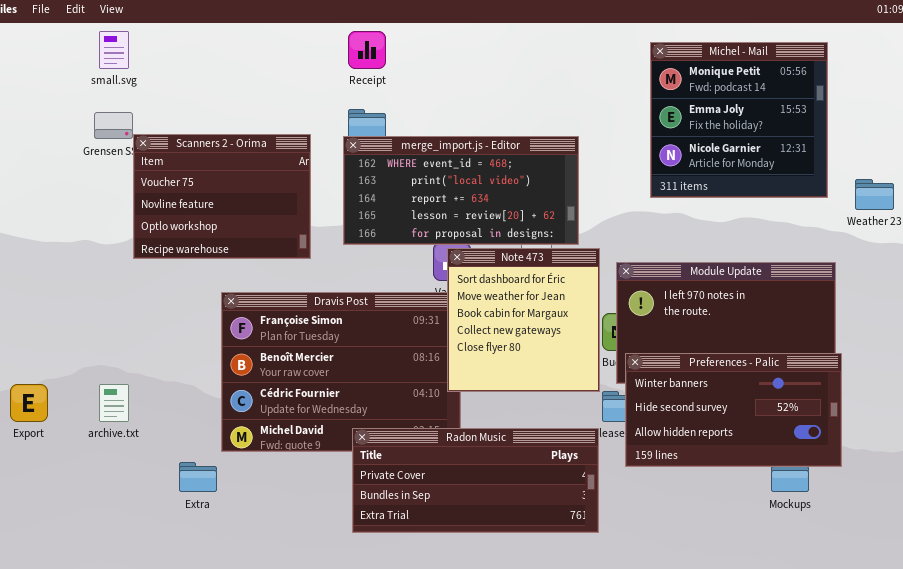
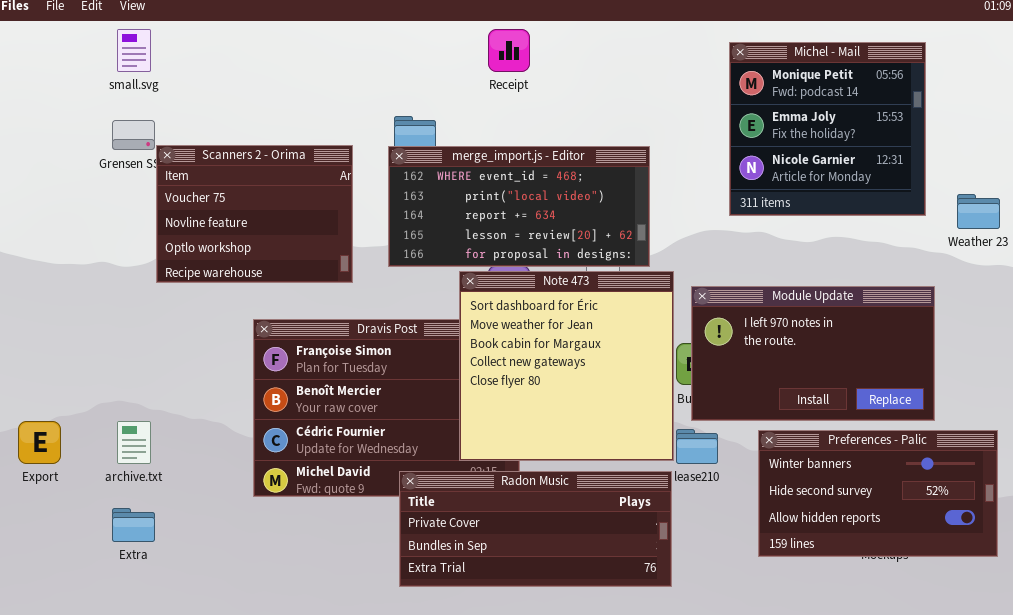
Receipt: [348,31,386,69] -> [488,29,530,72], moved
Note 473: [447,248,600,392] -> [459,271,674,461], resized
Preferences - Palic: [625,353,842,467] -> [758,430,998,557], moved
Extra: [179,462,217,492] -> [112,508,155,542], moved

